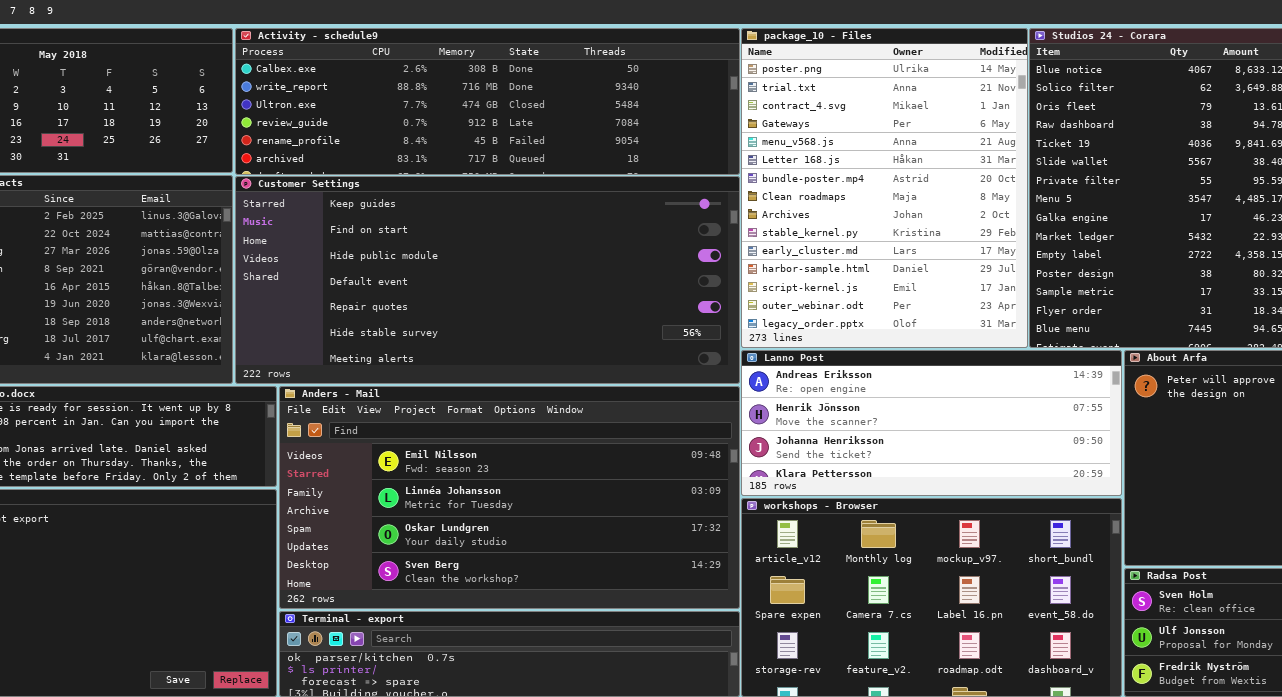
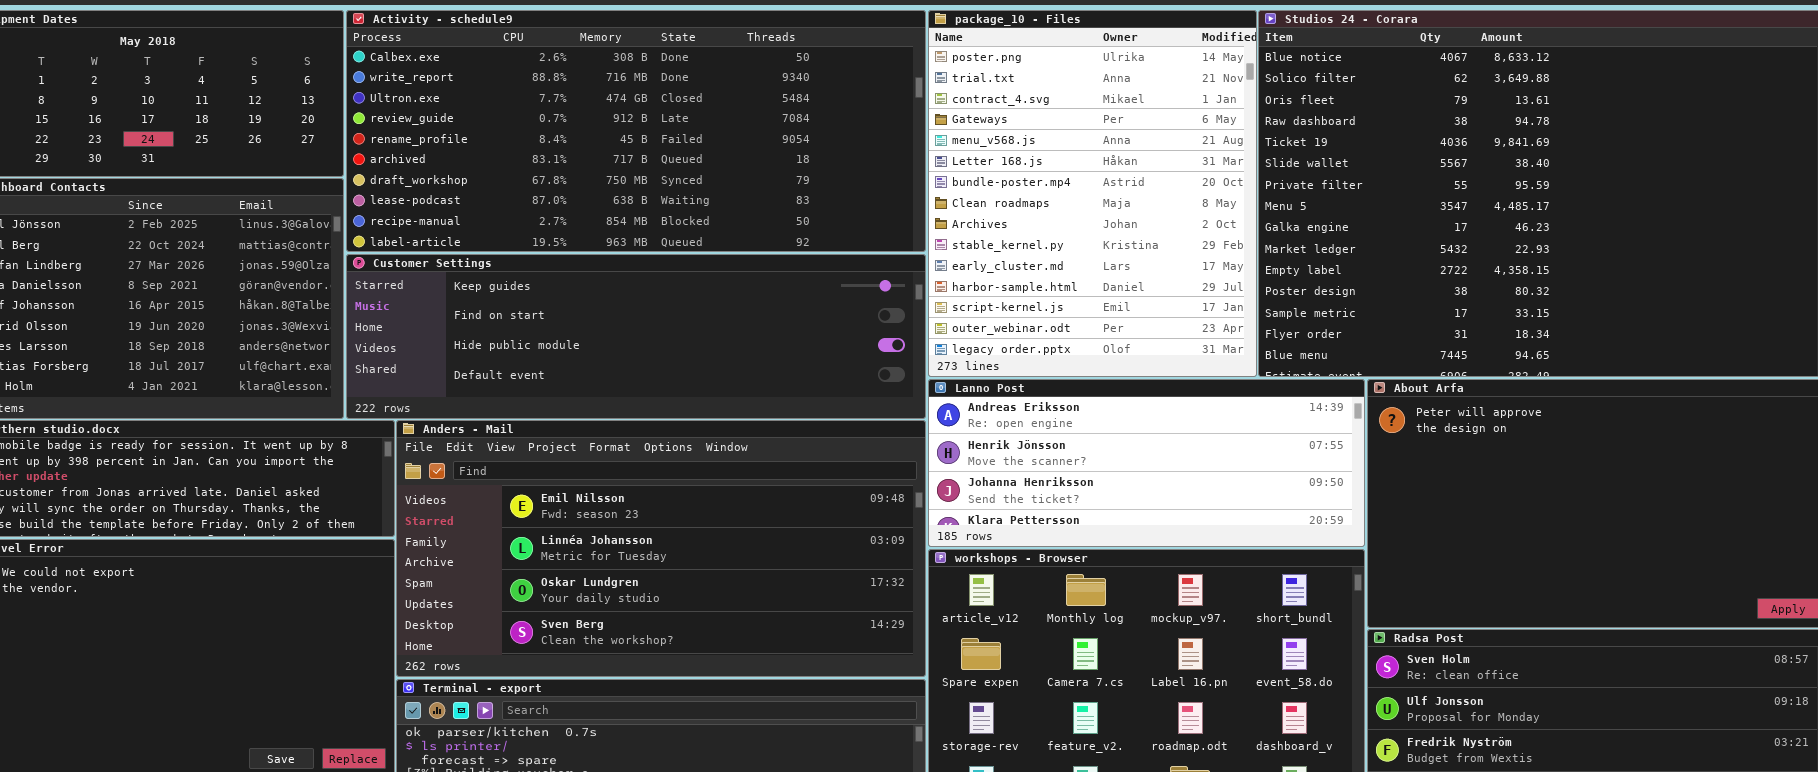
Activity - schedule9: [235,28,740,175] -> [346,10,926,252], resized
Customer Settings: [235,176,740,384] -> [346,254,926,419], resized

